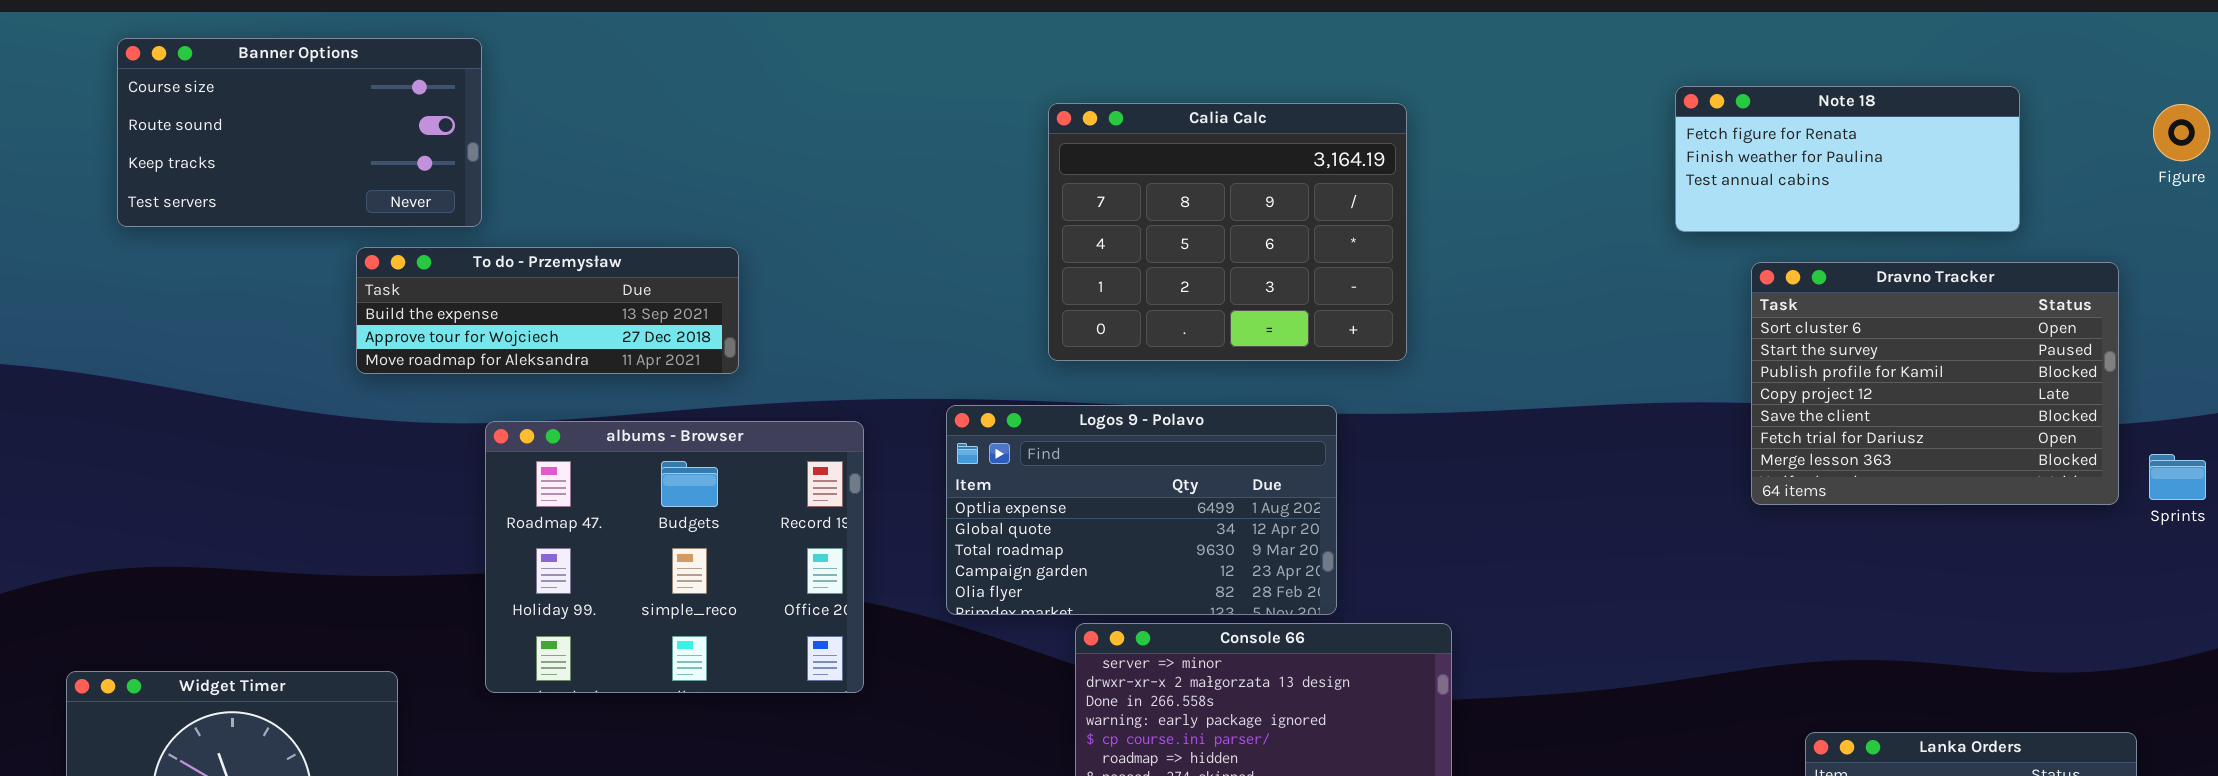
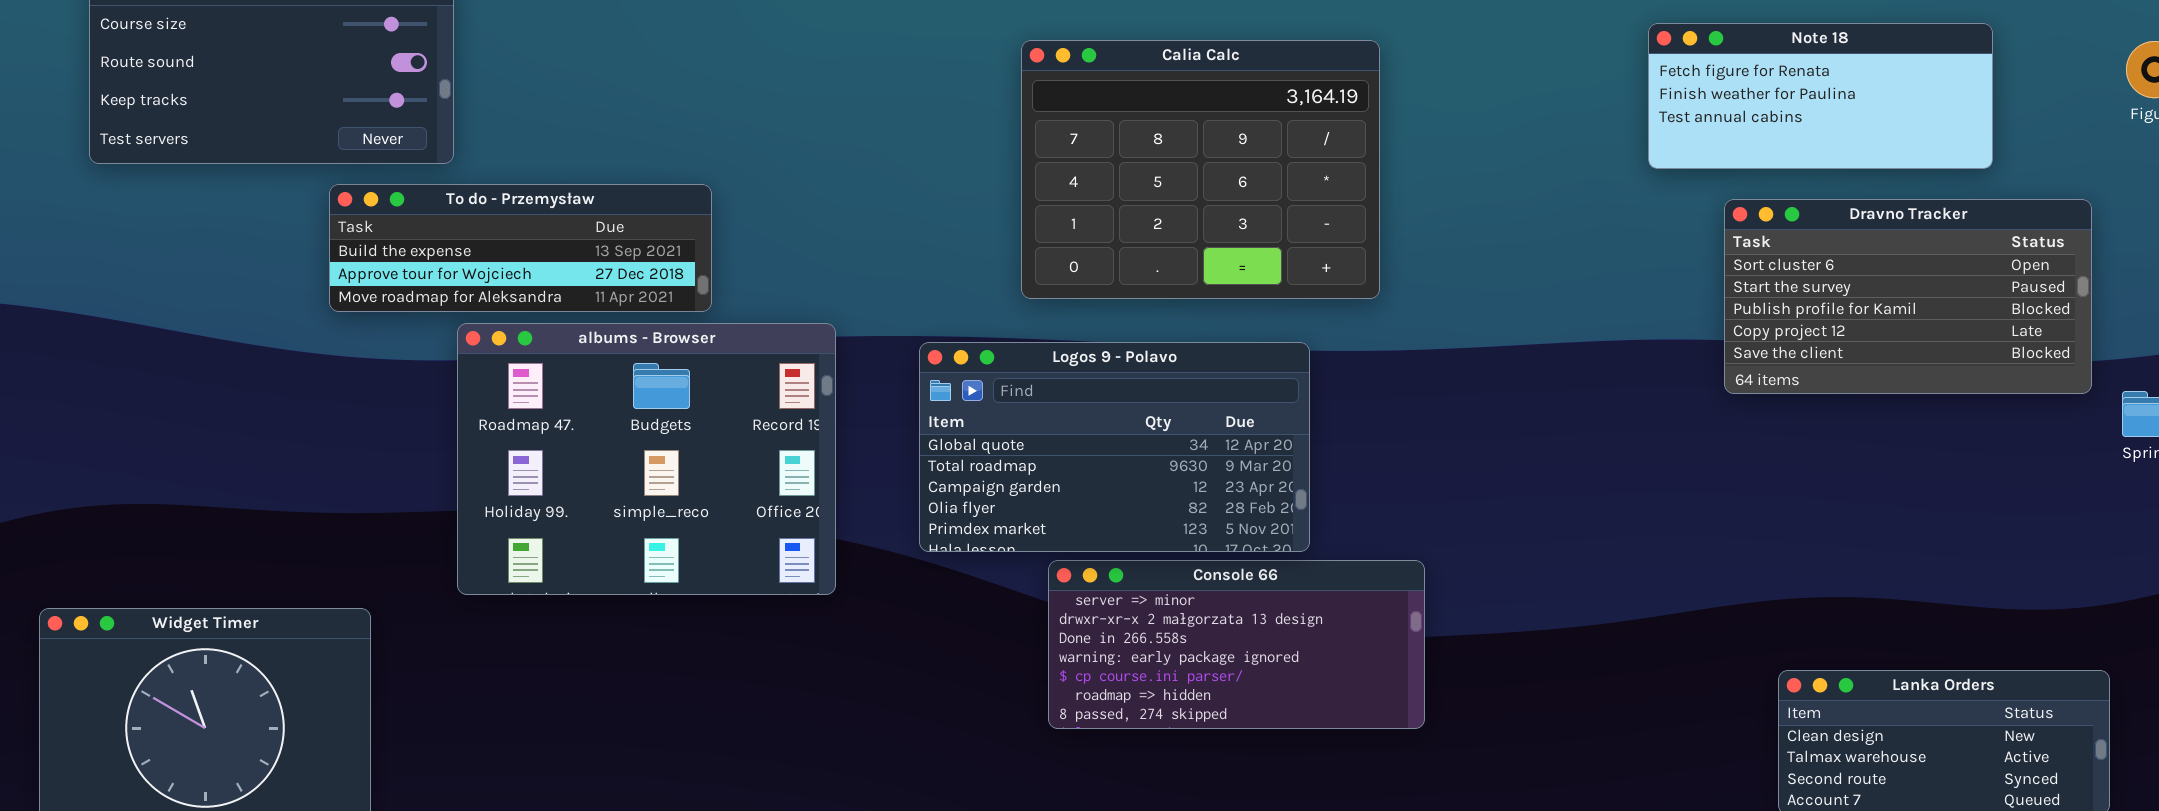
Dravno Tracker: [1751,262,2119,505] -> [1724,199,2092,394], resized
Logos 9 - Polavo: [946,405,1337,615] -> [919,342,1310,552], scrolled down 1 row
albums - Browser: [485,421,864,693] -> [457,323,836,595], moved

